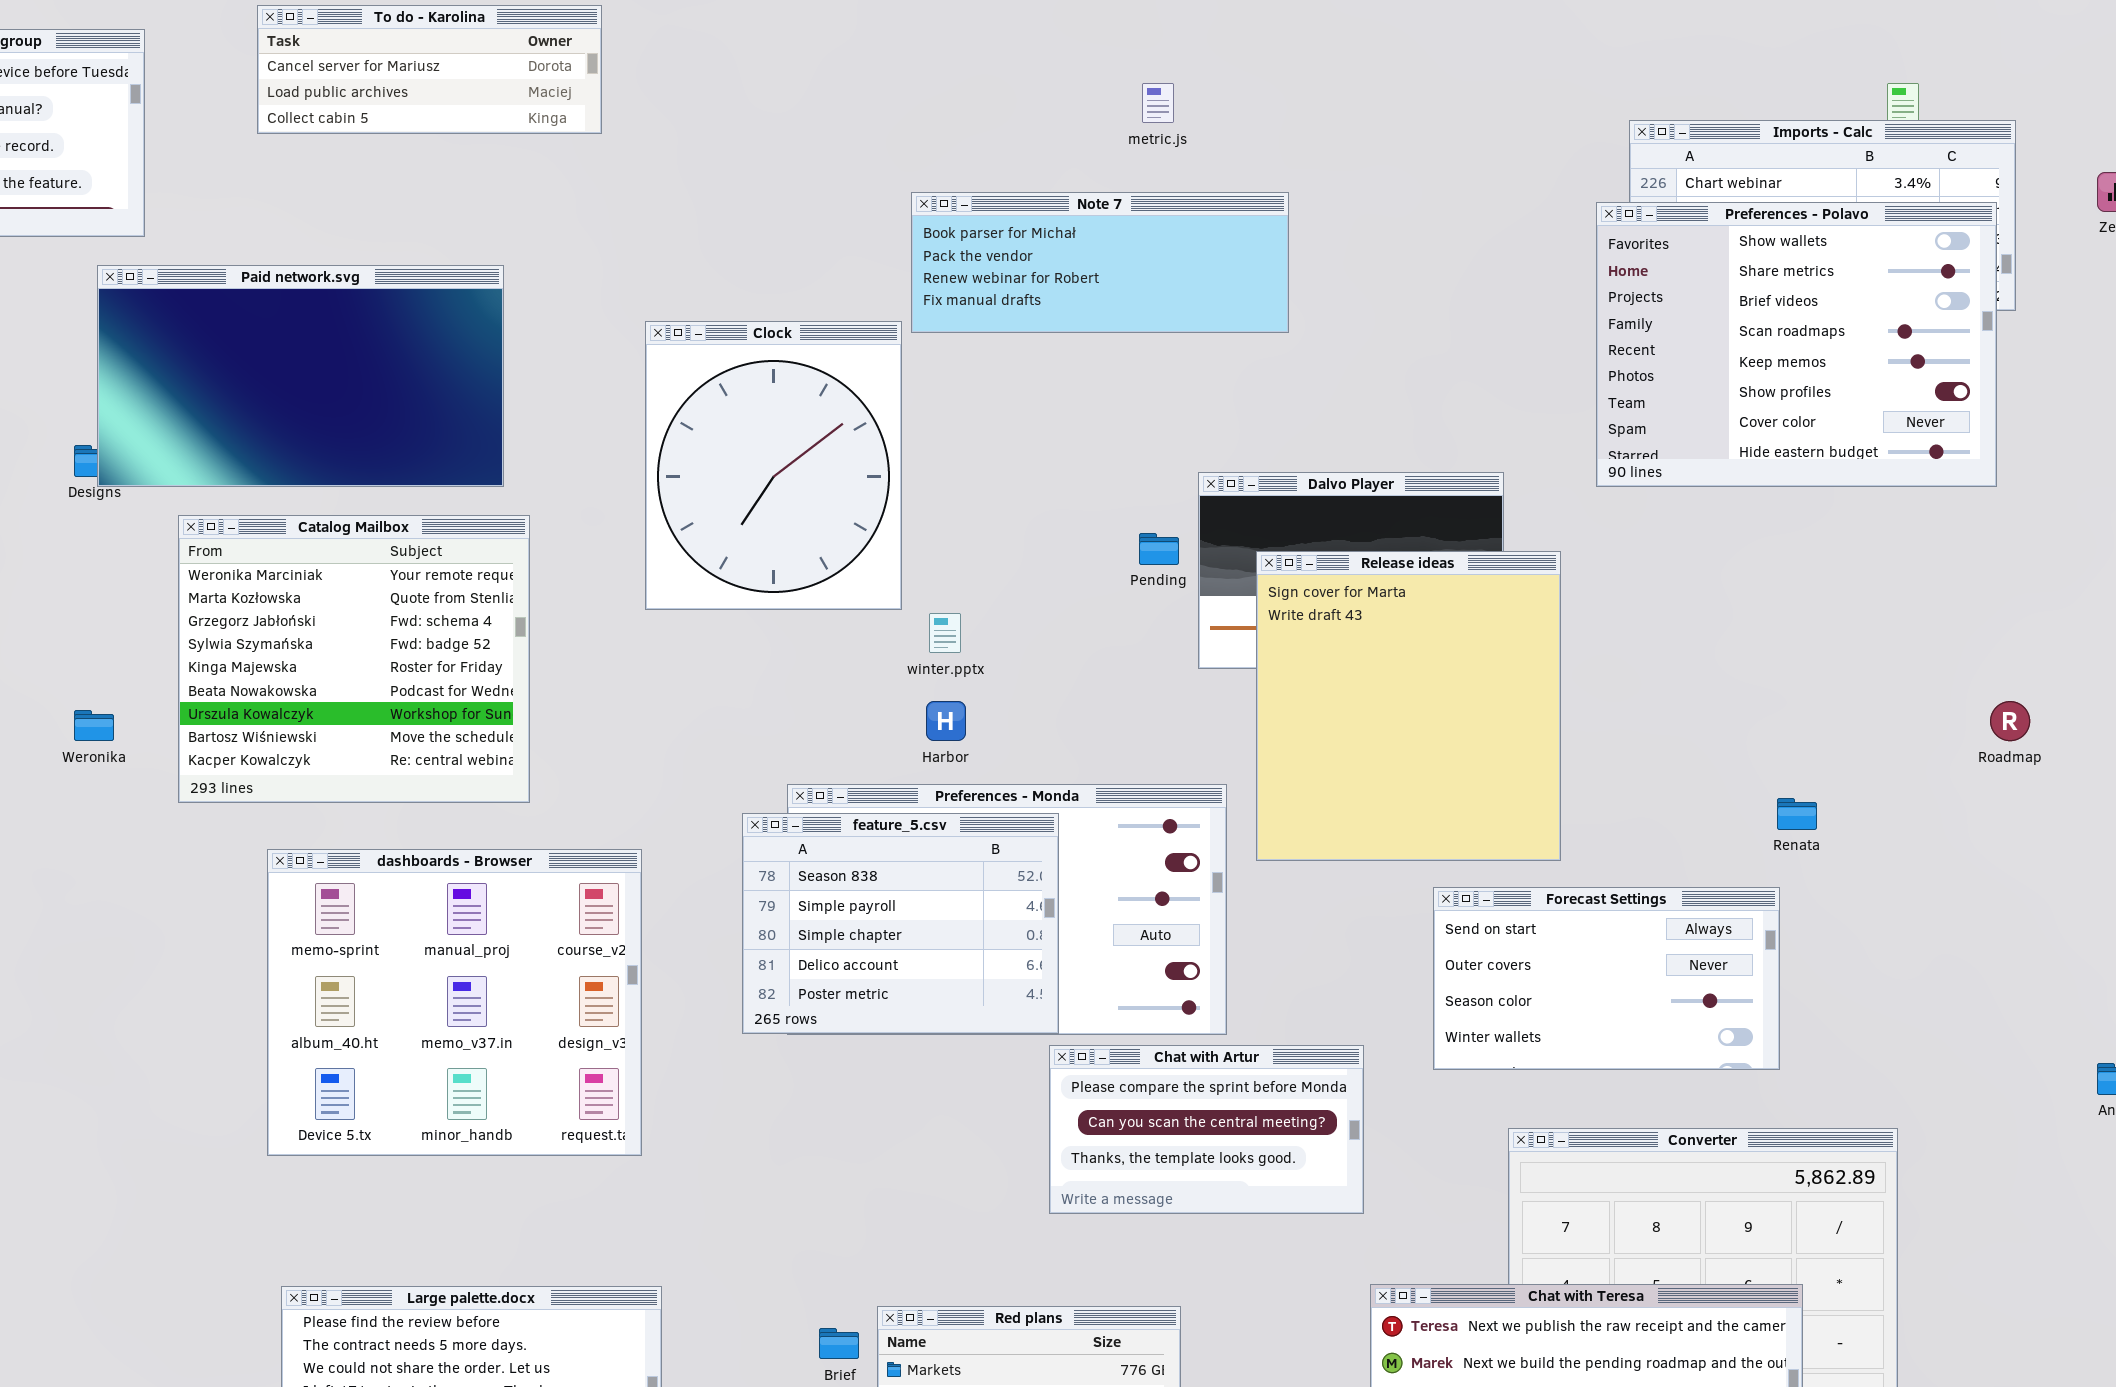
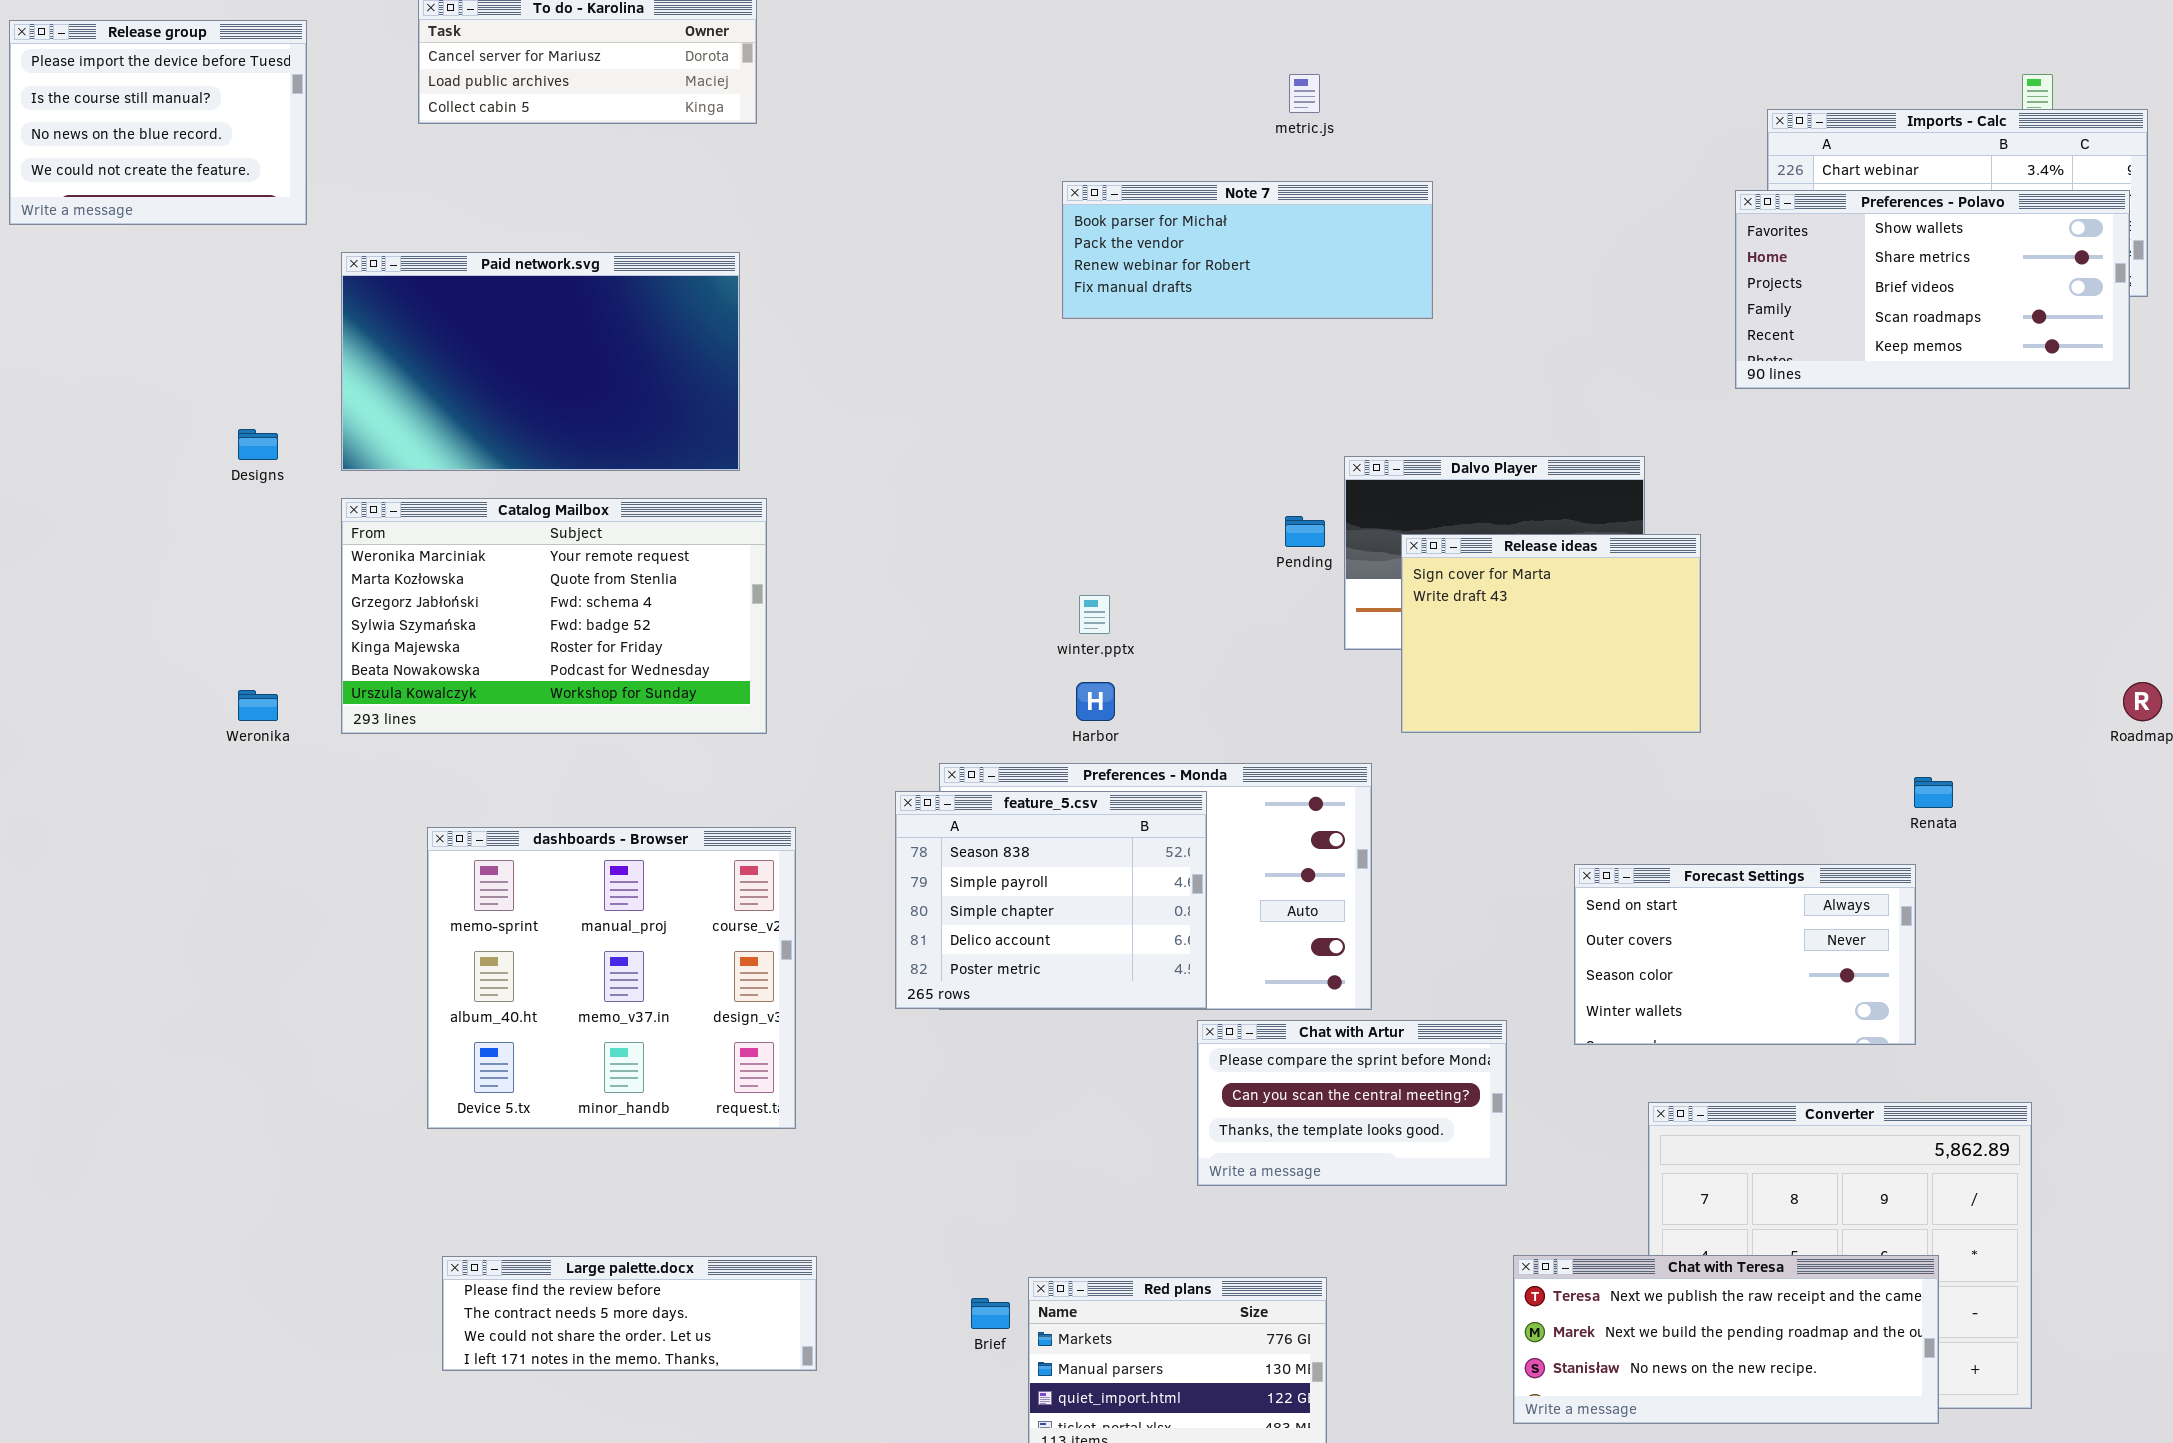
Preferences - Polavo: [1596,202,1997,487] -> [1735,190,2130,389], resized
Paid network.svg: [97,265,504,487] -> [341,252,740,471], moved
Clock: [645,321,902,610] -> none, closed
Catalog Mailbox: [178,515,530,803] -> [341,498,767,734], resized
Release ideas: [1256,551,1561,861] -> [1401,534,1701,733], resized

